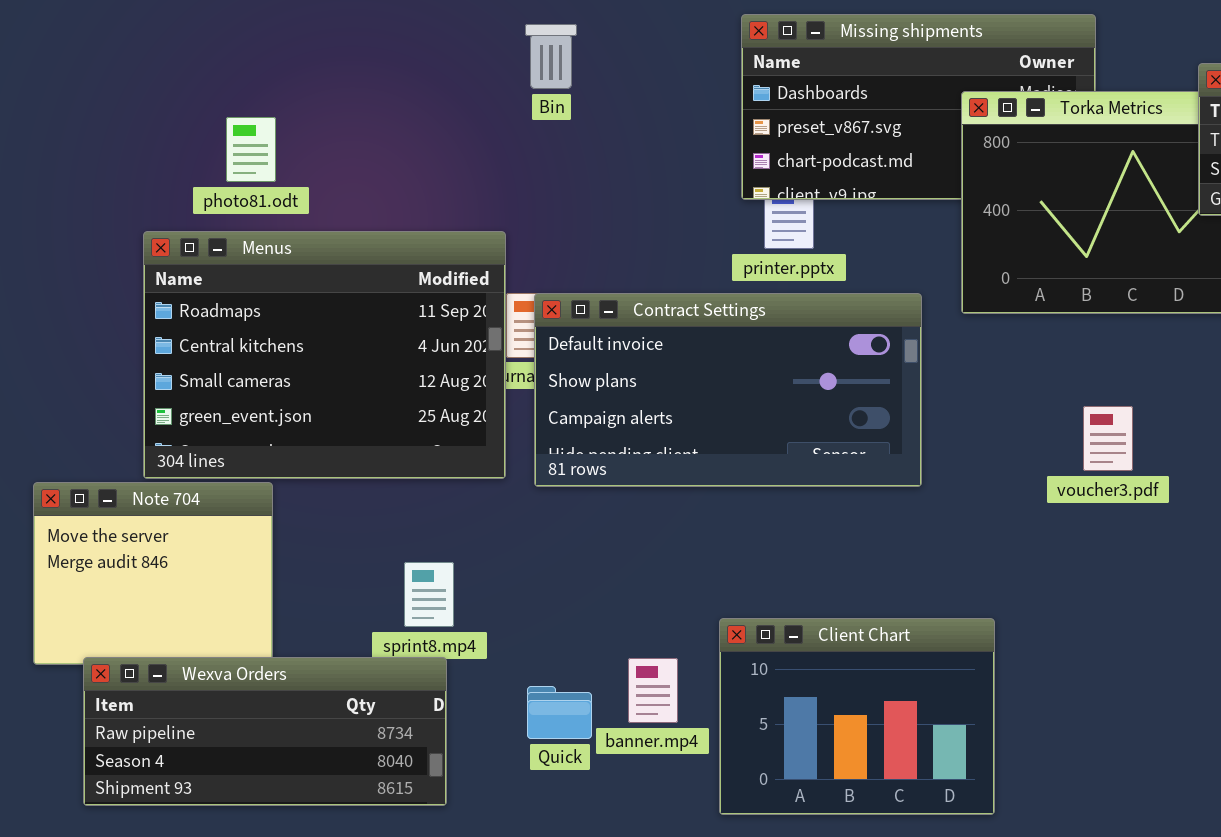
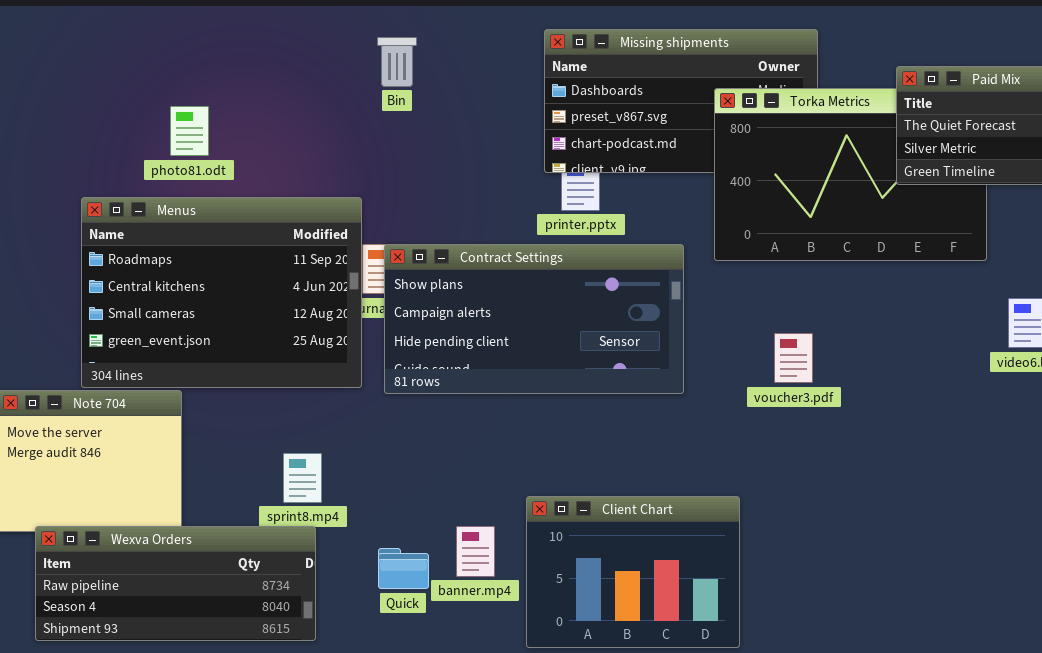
photo81.odt: [226,117,276,182] -> [170,106,209,156], moved
Contract Settings: [534,293,922,487] -> [384,244,684,394], scrolled down 1 row
voucher3.pdf: [1083,406,1133,471] -> [774,333,813,383], moved

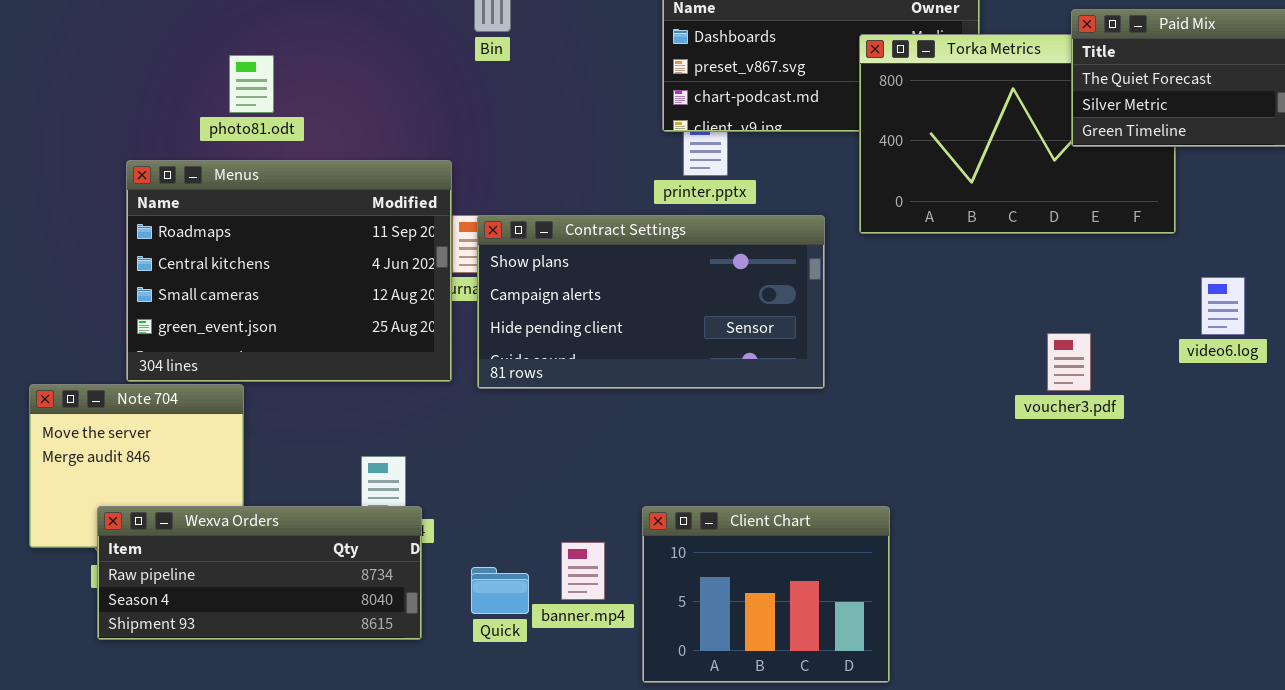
voucher3.pdf: [774,333,813,383] -> [1047,333,1091,391], moved
Wexva Orders: [35,526,316,641] -> [97,506,422,640], moved

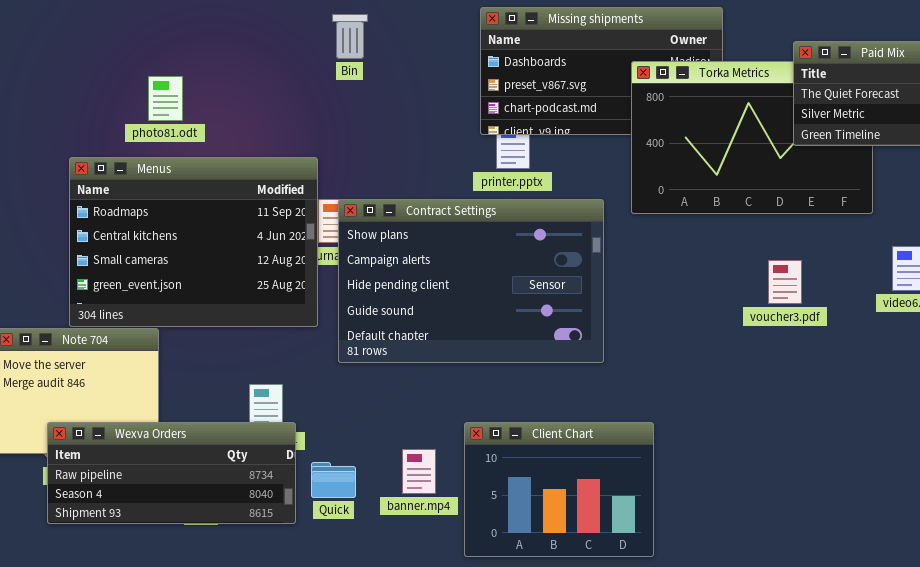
Contract Settings: [477,215,825,389] -> [338,199,604,363], resized
voucher3.pdf: [1047,333,1091,391] -> [768,260,802,304], moved
Quick: [471,567,529,614] -> [311,462,356,498], moved

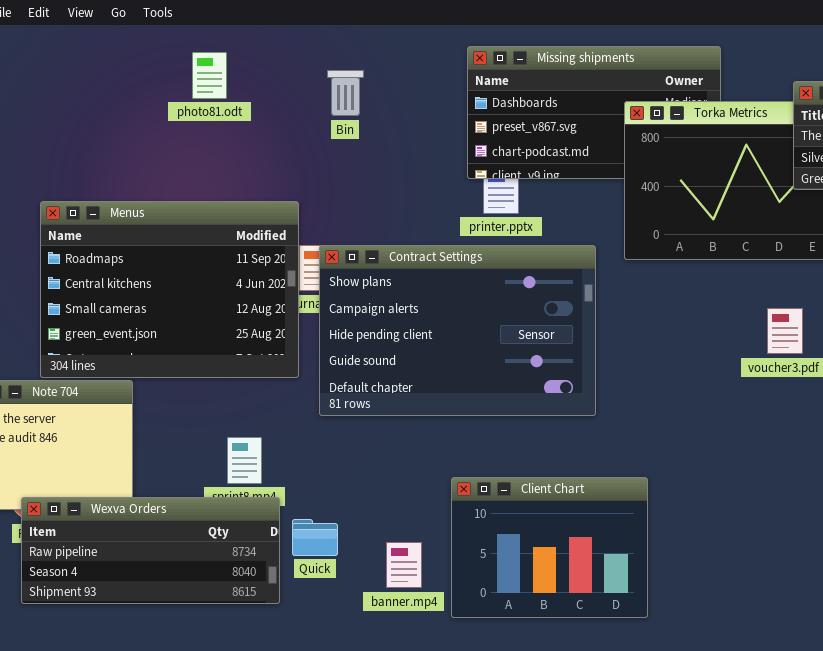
Bin: [332,14,368,59] -> [327,70,364,116], moved
photo81.odt: [148,76,183,121] -> [192,52,227,99], moved
Wexva Orders: [47,422,296,524] -> [21,497,280,604], moved
banner.mp4: [402,449,436,494] -> [386,542,422,588], moved

